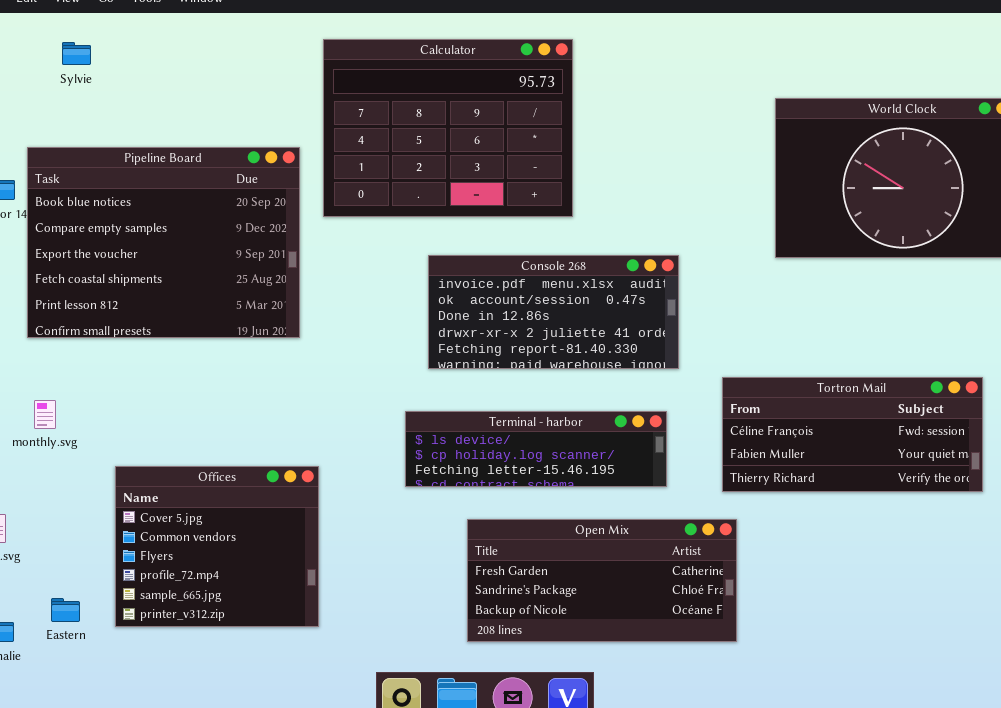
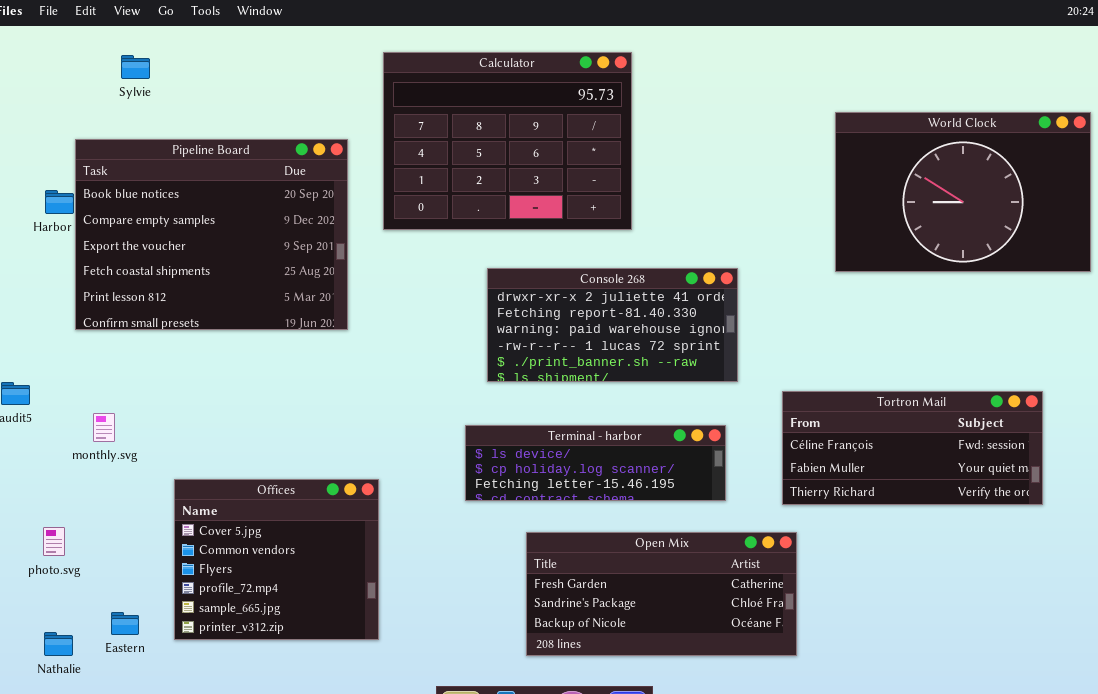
Pipeline Board: [27,147,300,338] -> [75,139,348,330], moved
Console 268: [428,255,679,369] -> [487,268,738,382], scrolled down 3 rows

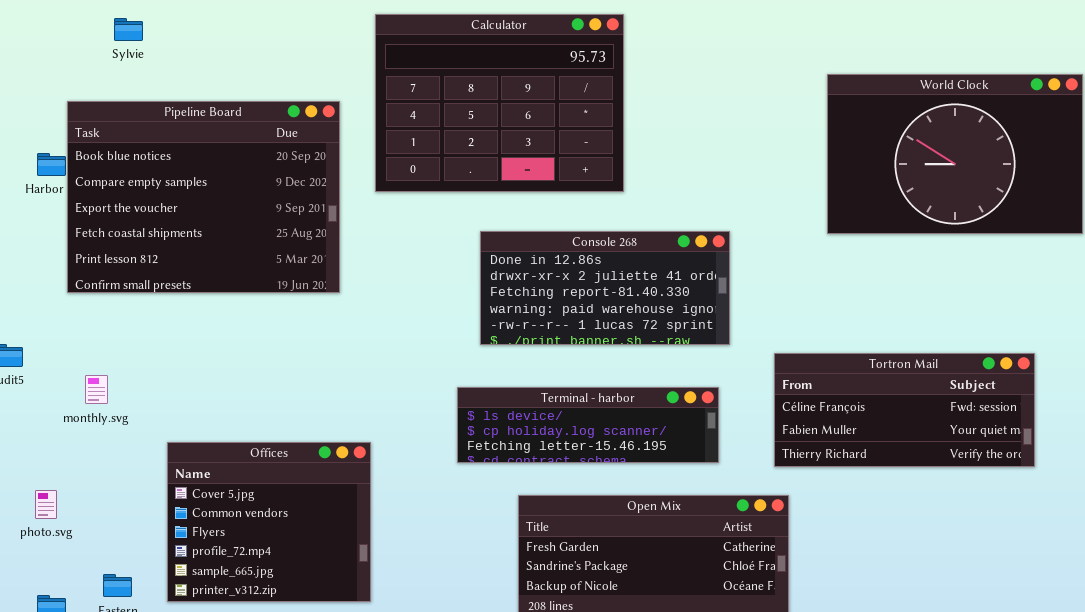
Console 268: [487,268,738,382] -> [480,231,730,345], scrolled up 1 row

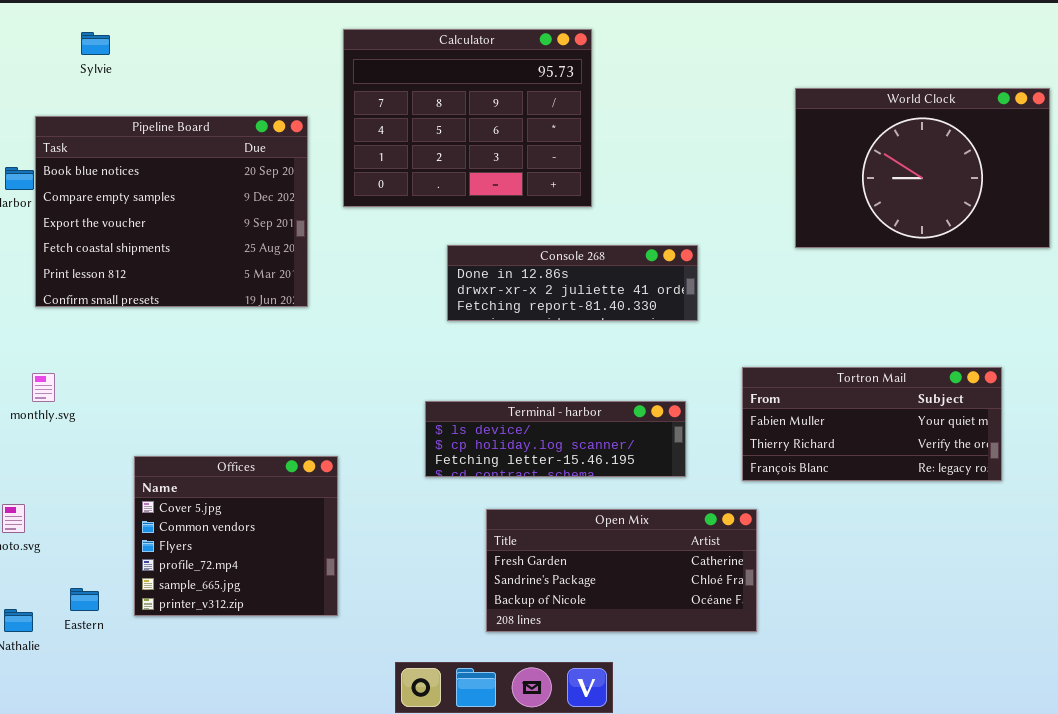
Console 268: [480,231,730,345] -> [447,245,698,321], resized
Tortron Mail: [774,353,1035,467] -> [742,367,1002,481], scrolled down 1 row
monthly.svg: [85,375,108,404] -> [32,373,55,402], moved

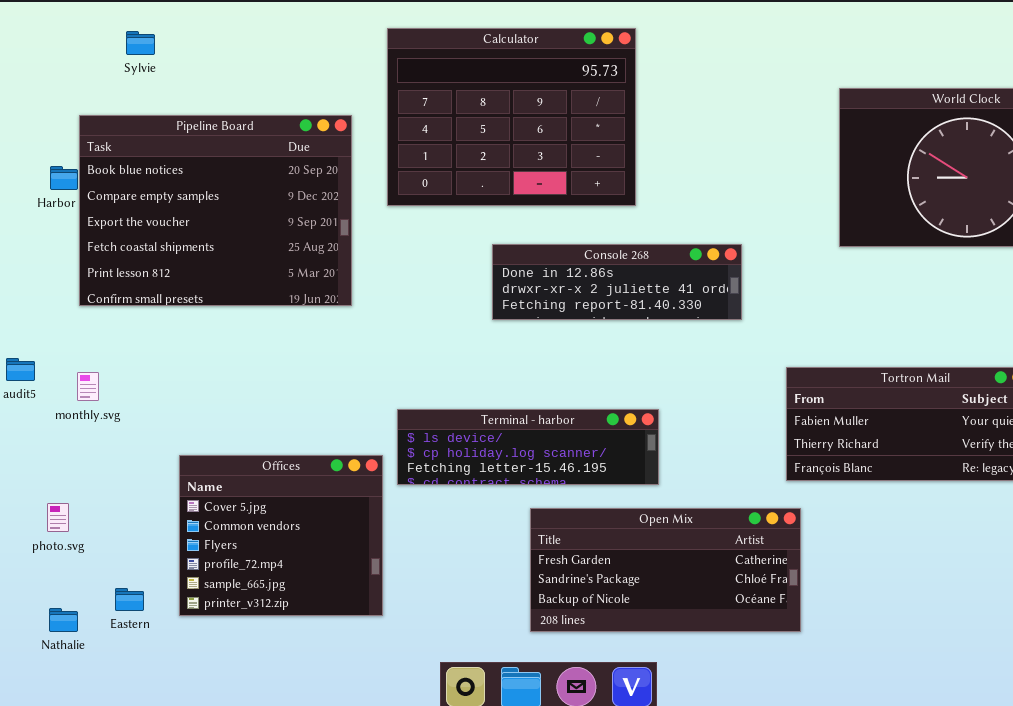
Terminal - harbor: [425,401,686,477] -> [397,409,659,485], moved

